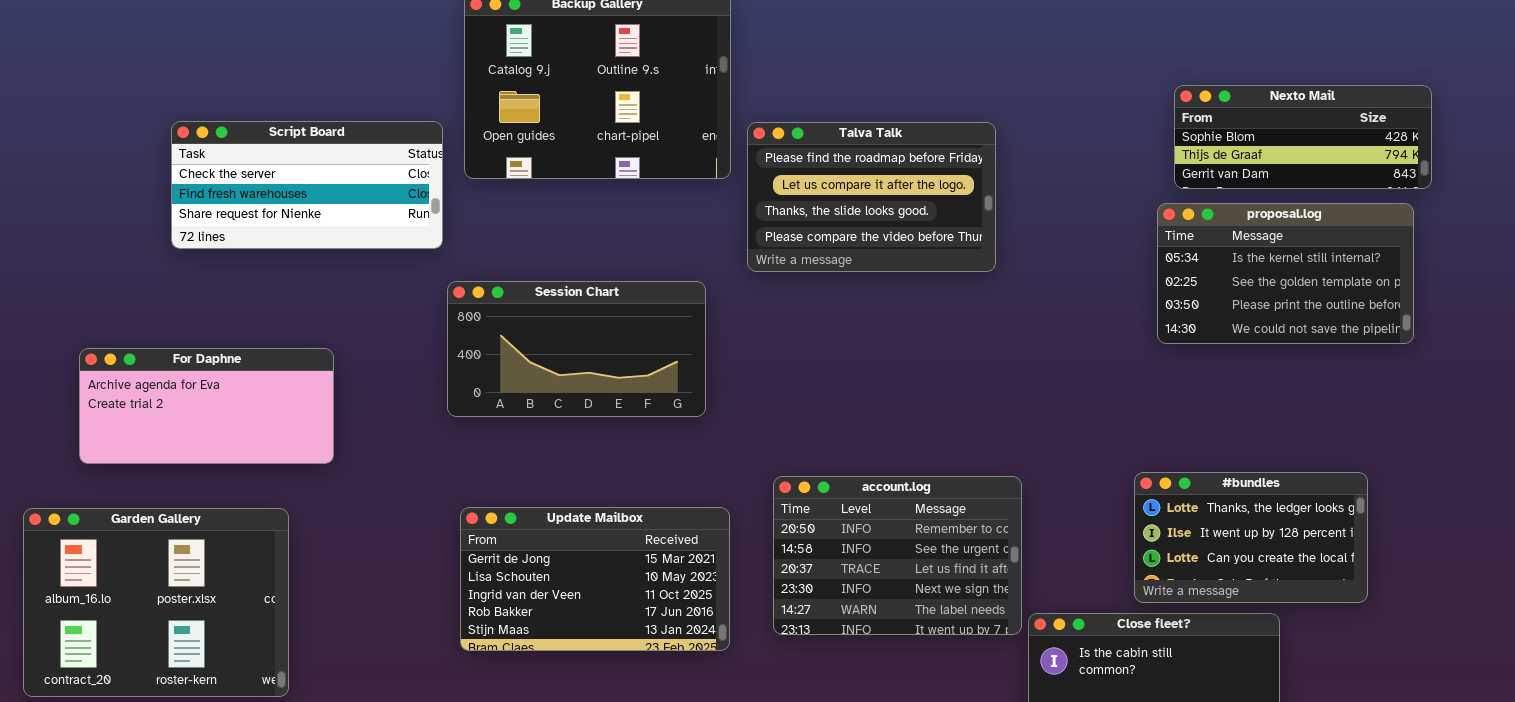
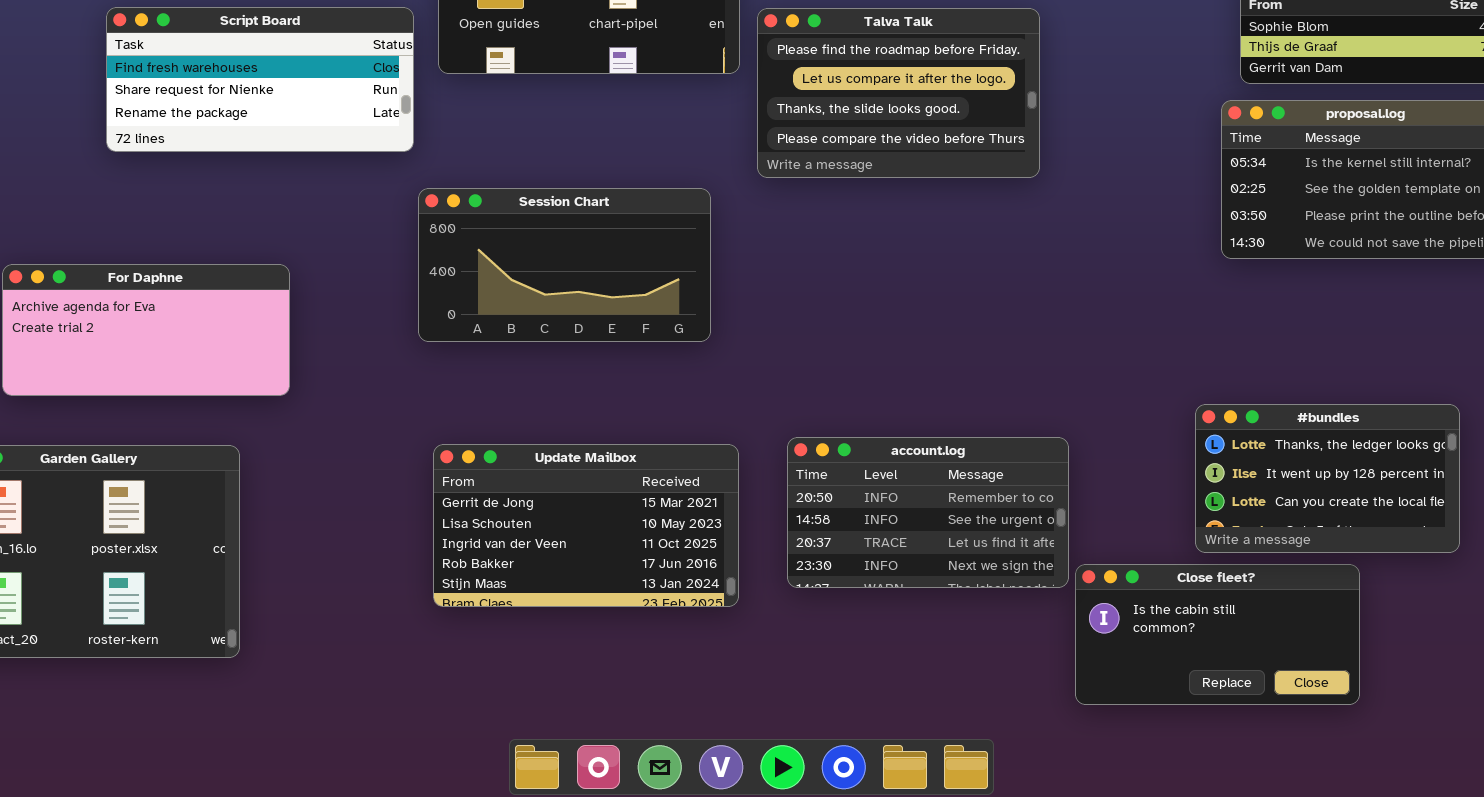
Script Board: [171,121,443,249] -> [106,7,414,152], scrolled down 1 row
account.log: [773,476,1022,635] -> [787,437,1069,588], resized

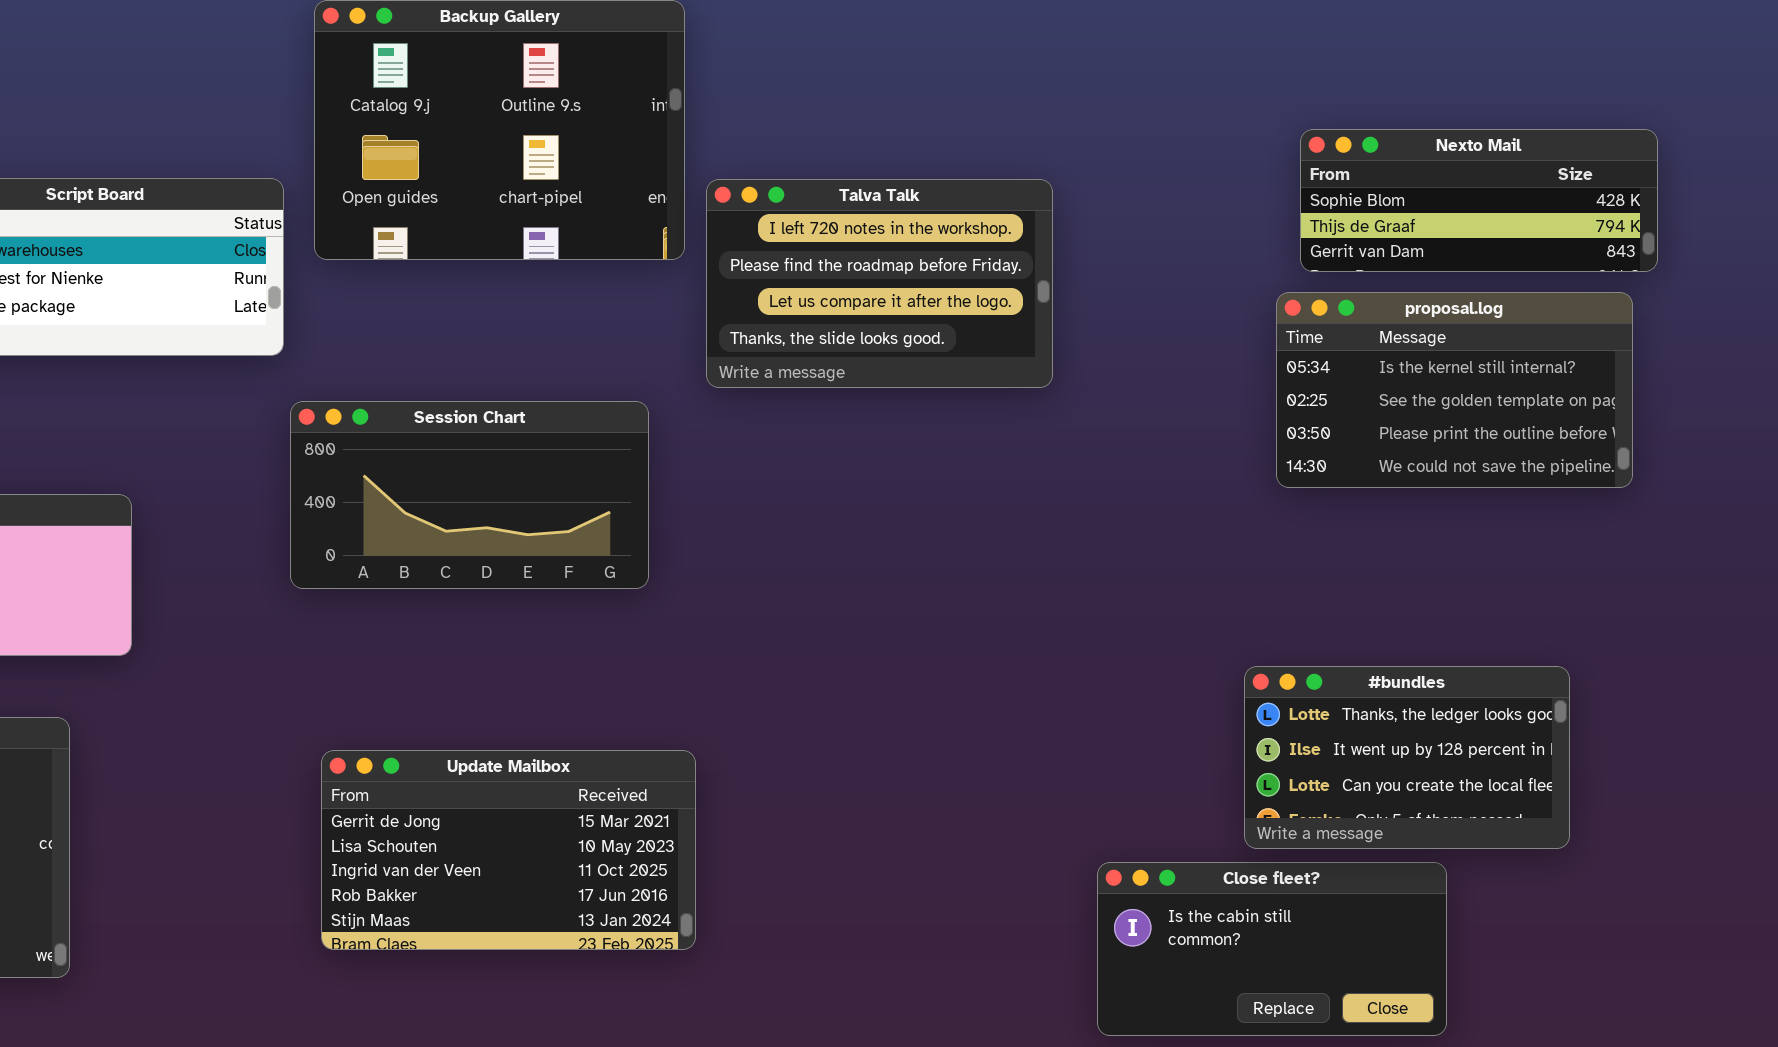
Talva Talk: [757,8,1040,178] -> [706,179,1053,388], scrolled up 1 row
account.log: [787,437,1069,588] -> none, closed
Update Mailbox: [433,444,739,607] -> [321,750,696,950], moved

